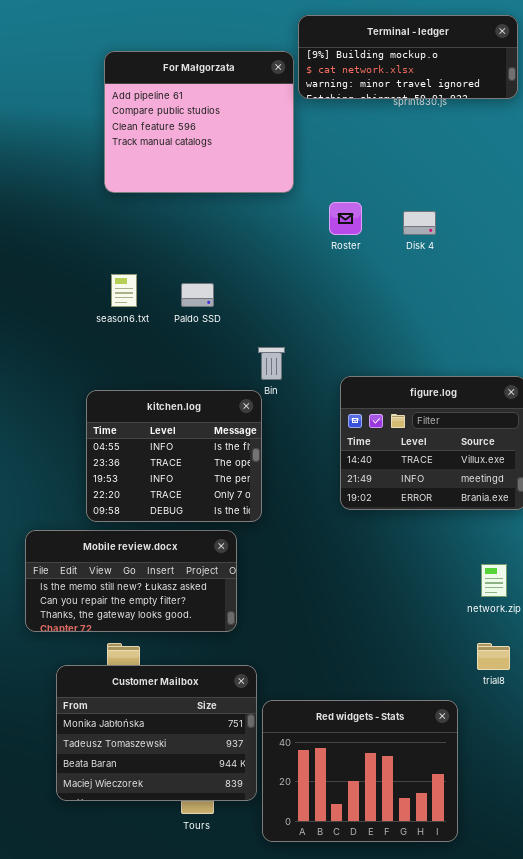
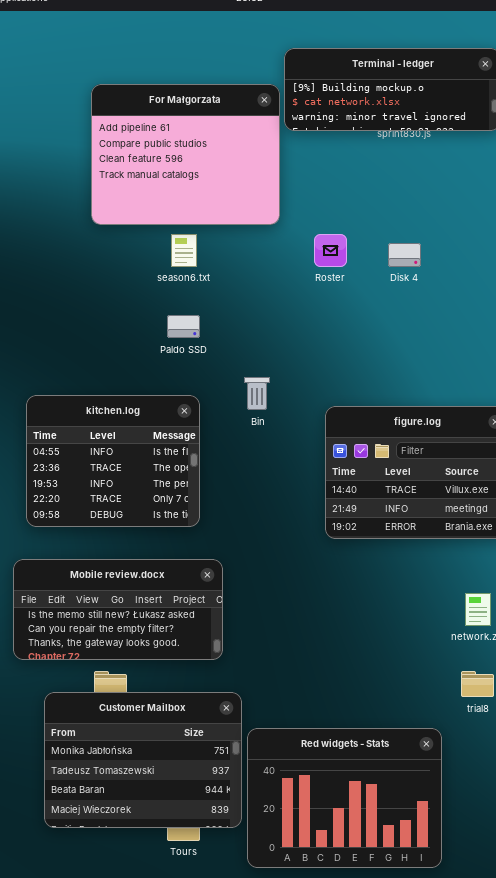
season6.txt: [111,274,137,307] -> [171,234,197,267], moved
kitchen.log: [86,390,262,522] -> [26,395,200,527], moved

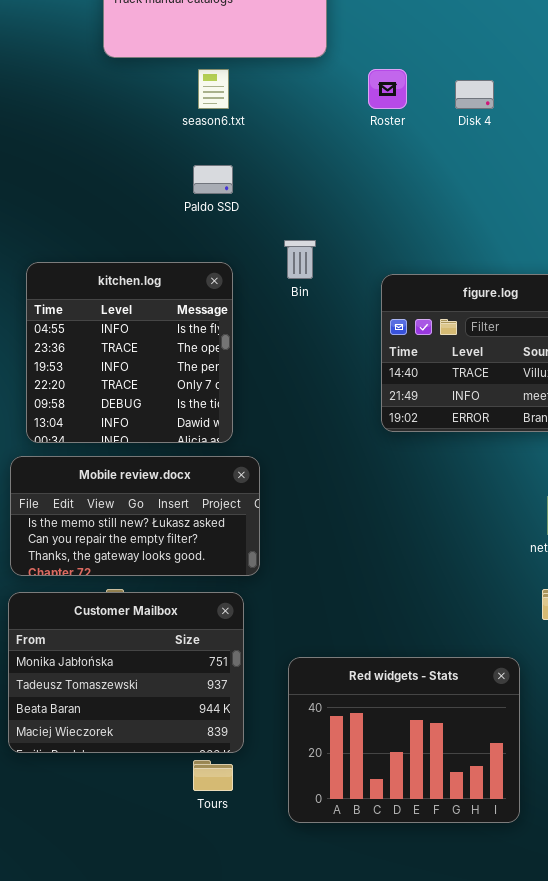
kitchen.log: [26,395,200,527] -> [26,262,233,443], resized
Customer Mailbox: [44,692,242,828] -> [8,592,244,753], moved

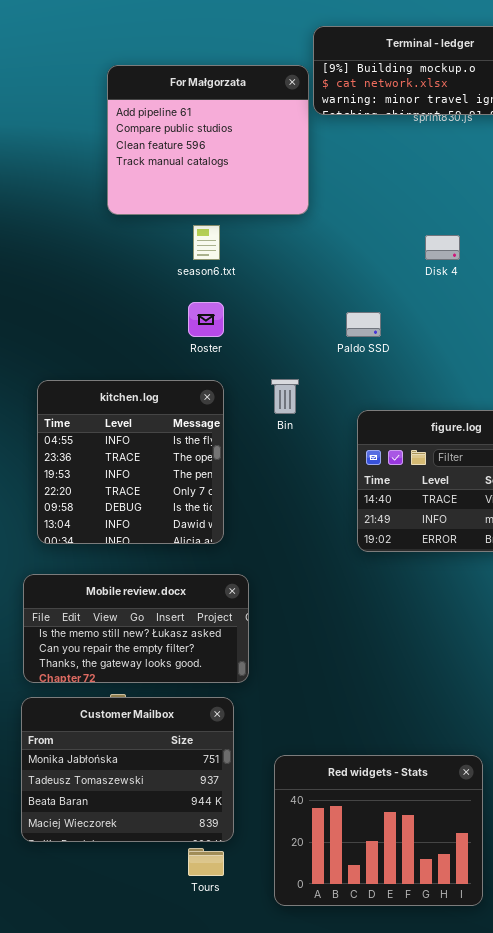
Roster: [368,69,407,109] -> [188,302,224,337], moved
Paldo SSD: [193,165,233,194] -> [346,312,381,337], moved
kitchen.log: [26,262,233,443] -> [37,380,224,544], moved

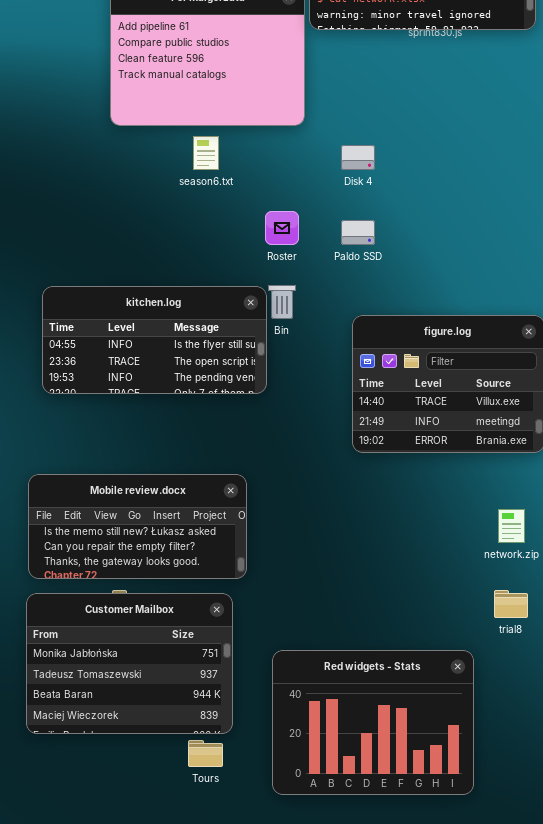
Disk 4: [425,235,460,260] -> [341,145,375,170], moved
Roster: [188,302,224,337] -> [265,211,299,245], moved
kitchen.log: [37,380,224,544] -> [42,286,267,394], resized

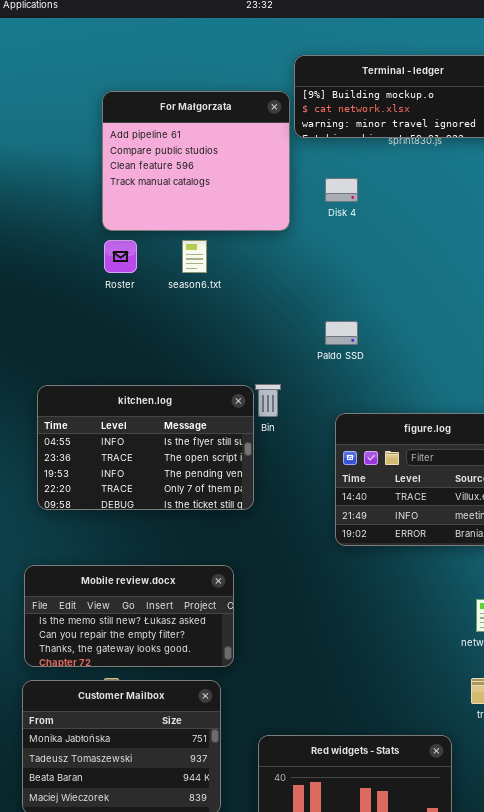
Disk 4: [341,145,375,170] -> [325,178,358,202], moved
Roster: [265,211,299,245] -> [104,240,137,273], moved
kitchen.log: [42,286,267,394] -> [37,385,254,510], resized

